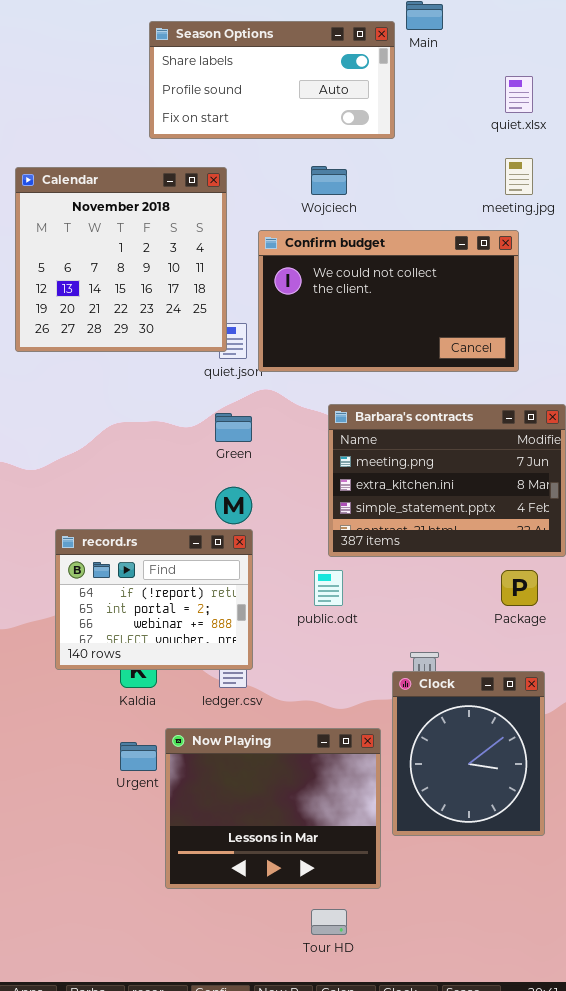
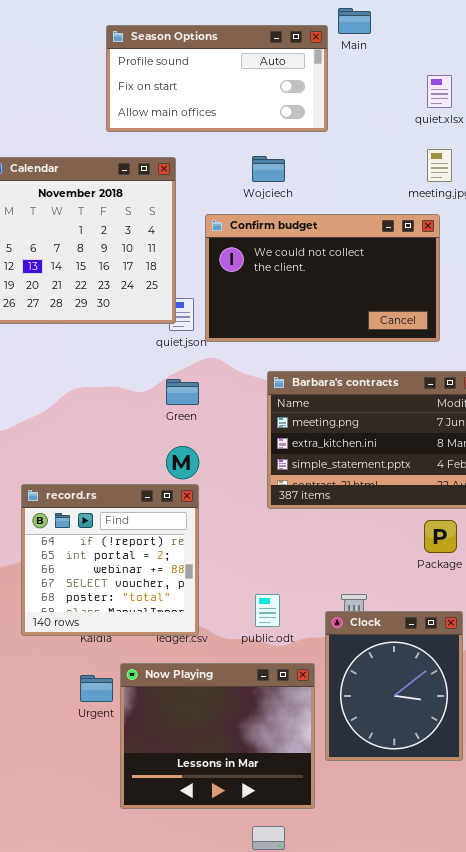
Season Options: [149,21,395,139] -> [106,25,328,132], scrolled down 1 row
record.rs: [55,529,253,670] -> [21,484,199,636], resized
public.odt: [314,570,343,606] -> [255,594,280,627], moved

